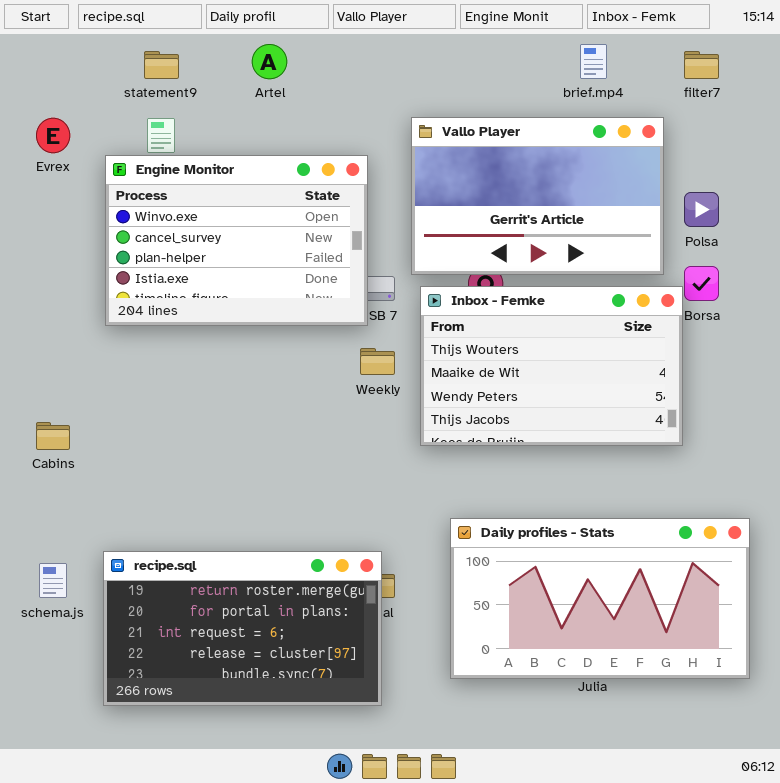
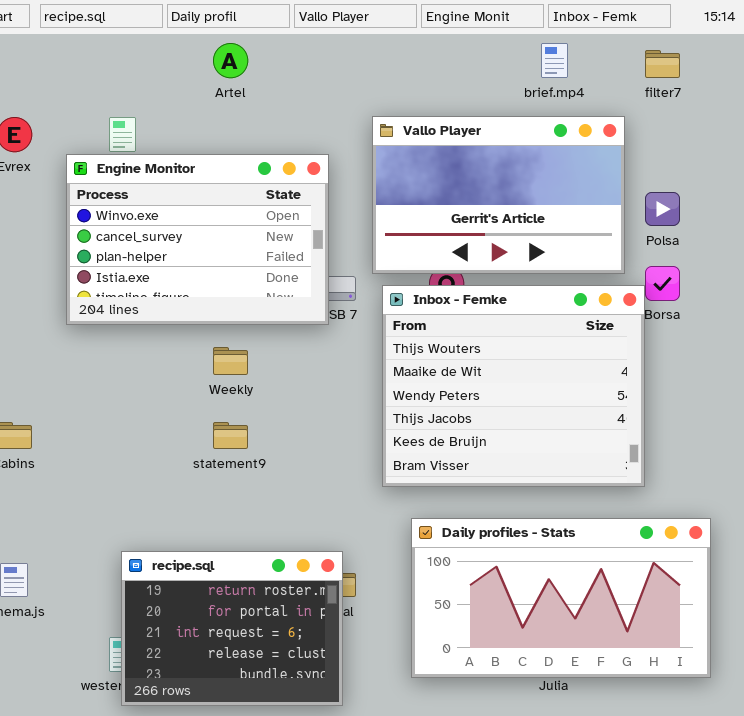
statement9: [144,51,179,79] -> [213,422,248,449], moved
Inbox - Femke: [420,286,683,446] -> [382,285,645,487], resized
Weekly: [360,348,395,375] -> [213,347,248,375], moved
recipe.sql: [103,551,382,706] -> [121,551,343,706], resized

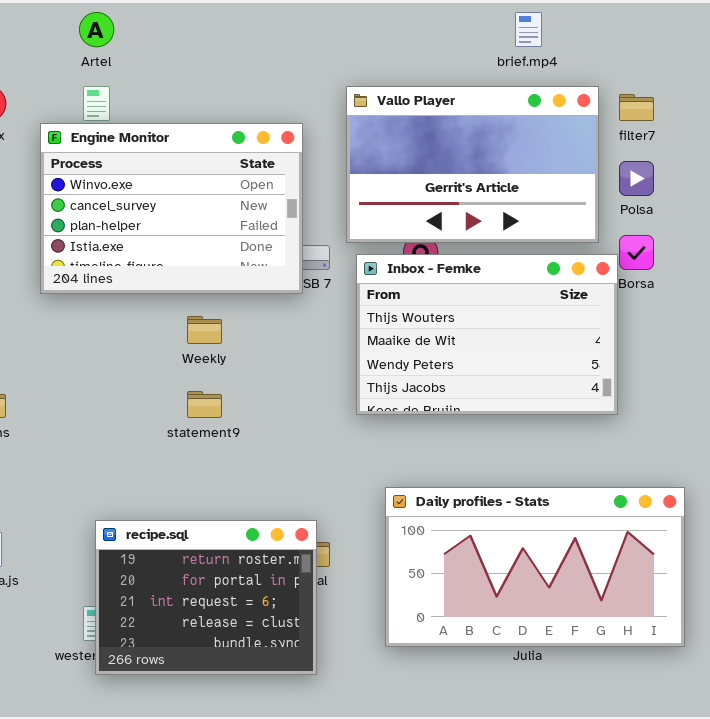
Artel: [213,43,248,78] -> [79,12,114,47], moved
filter7: [645,50,680,78] -> [619,94,654,121], moved
Inbox - Femke: [382,285,645,487] -> [356,254,618,415], resized

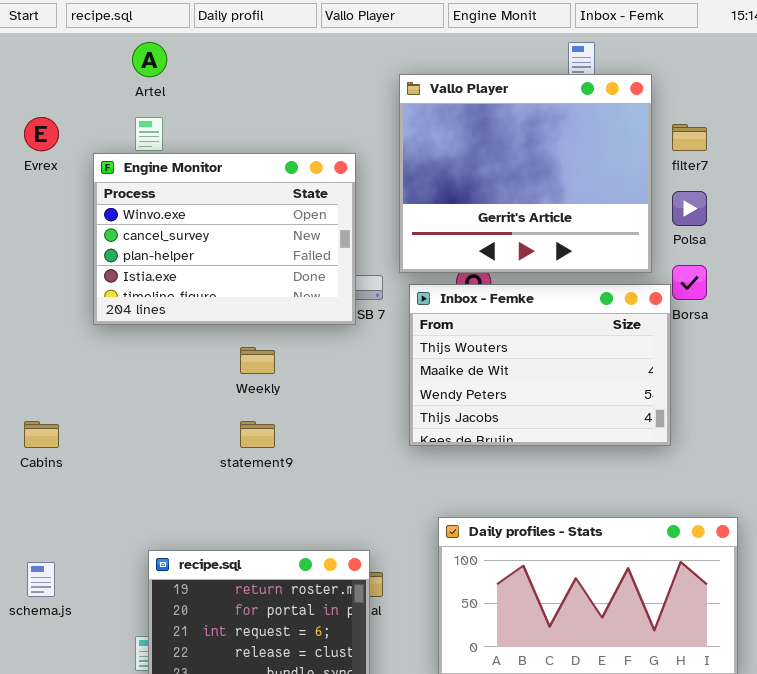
Vallo Player: [346,86,599,243] -> [399,74,652,273], resized

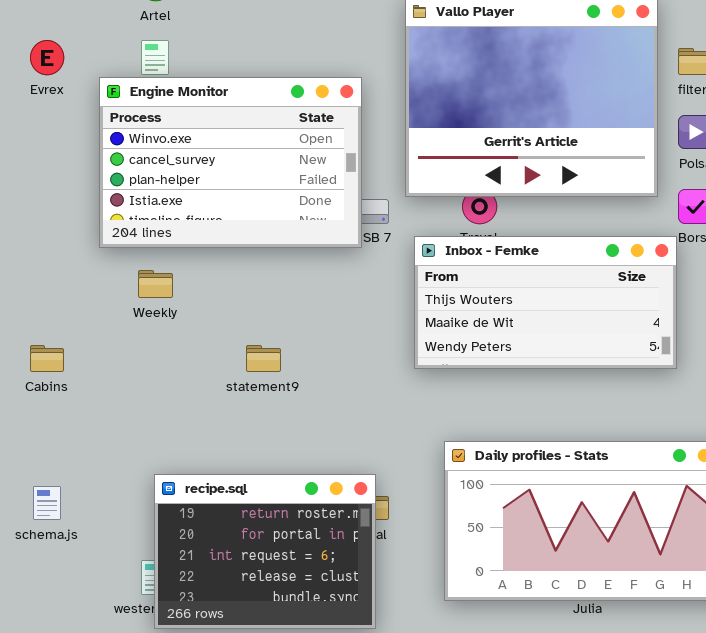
Inbox - Femke: [409,284,671,446] -> [414,236,677,369], resized
Weekly: [240,347,275,374] -> [138,270,173,298], moved

